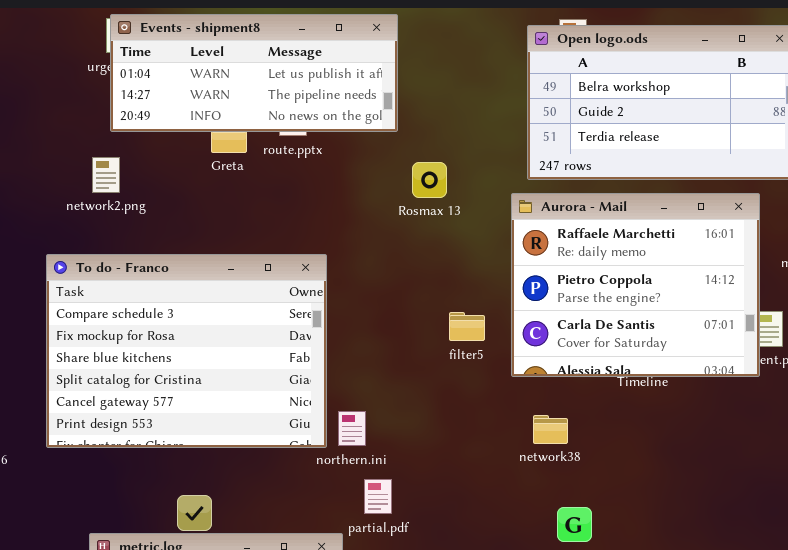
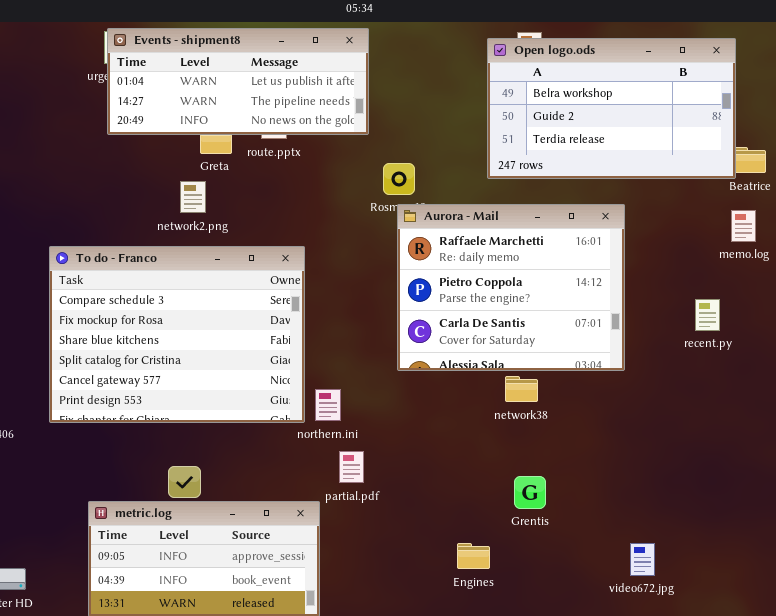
network2.png: [92,157,120,193] -> [180,181,206,213], moved
Aurora - Mail: [511,193,760,377] -> [397,204,625,371], moved
network38: [533,415,568,444] -> [505,376,538,402], moved

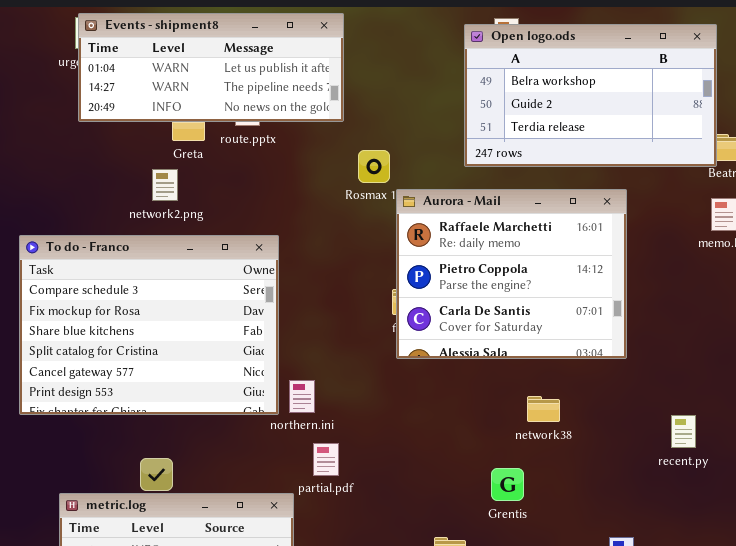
Aurora - Mail: [397,204,625,371] -> [396,189,627,359], moved
recent.py: [695,299,720,331] -> [671,415,696,448], moved
network38: [505,376,538,402] -> [527,396,560,422], moved

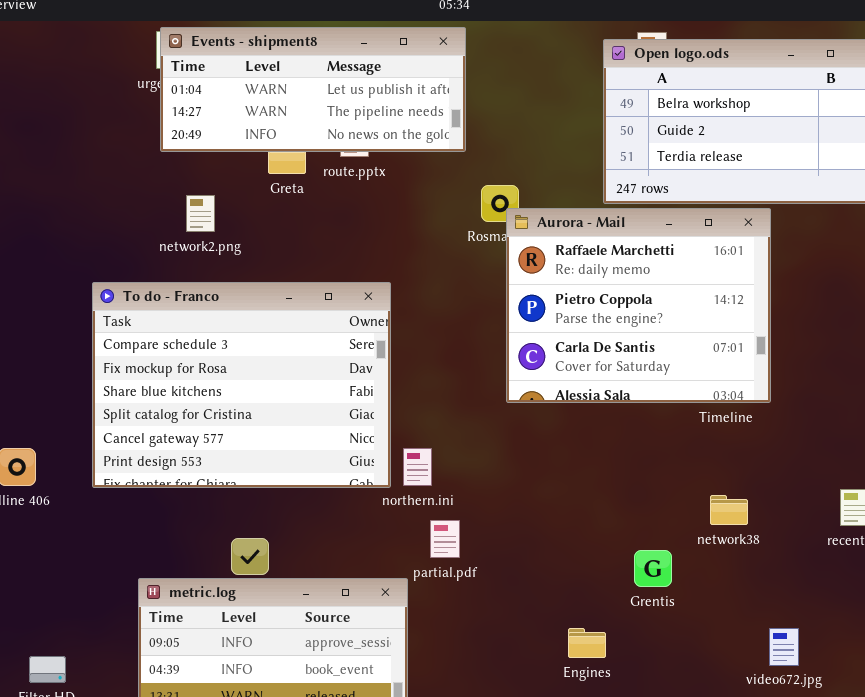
network2.png: [152,169,178,201] -> [186,195,215,232], moved
Aurora - Mail: [396,189,627,359] -> [506,208,771,403], moved
network38: [527,396,560,422] -> [710,495,748,525], moved

